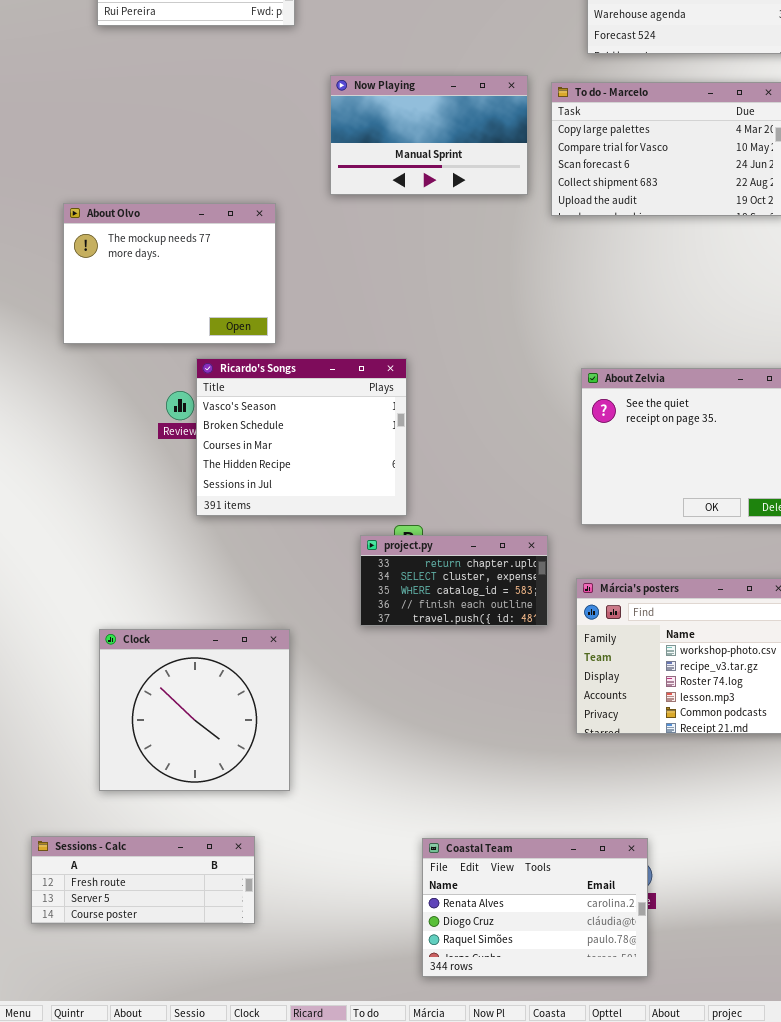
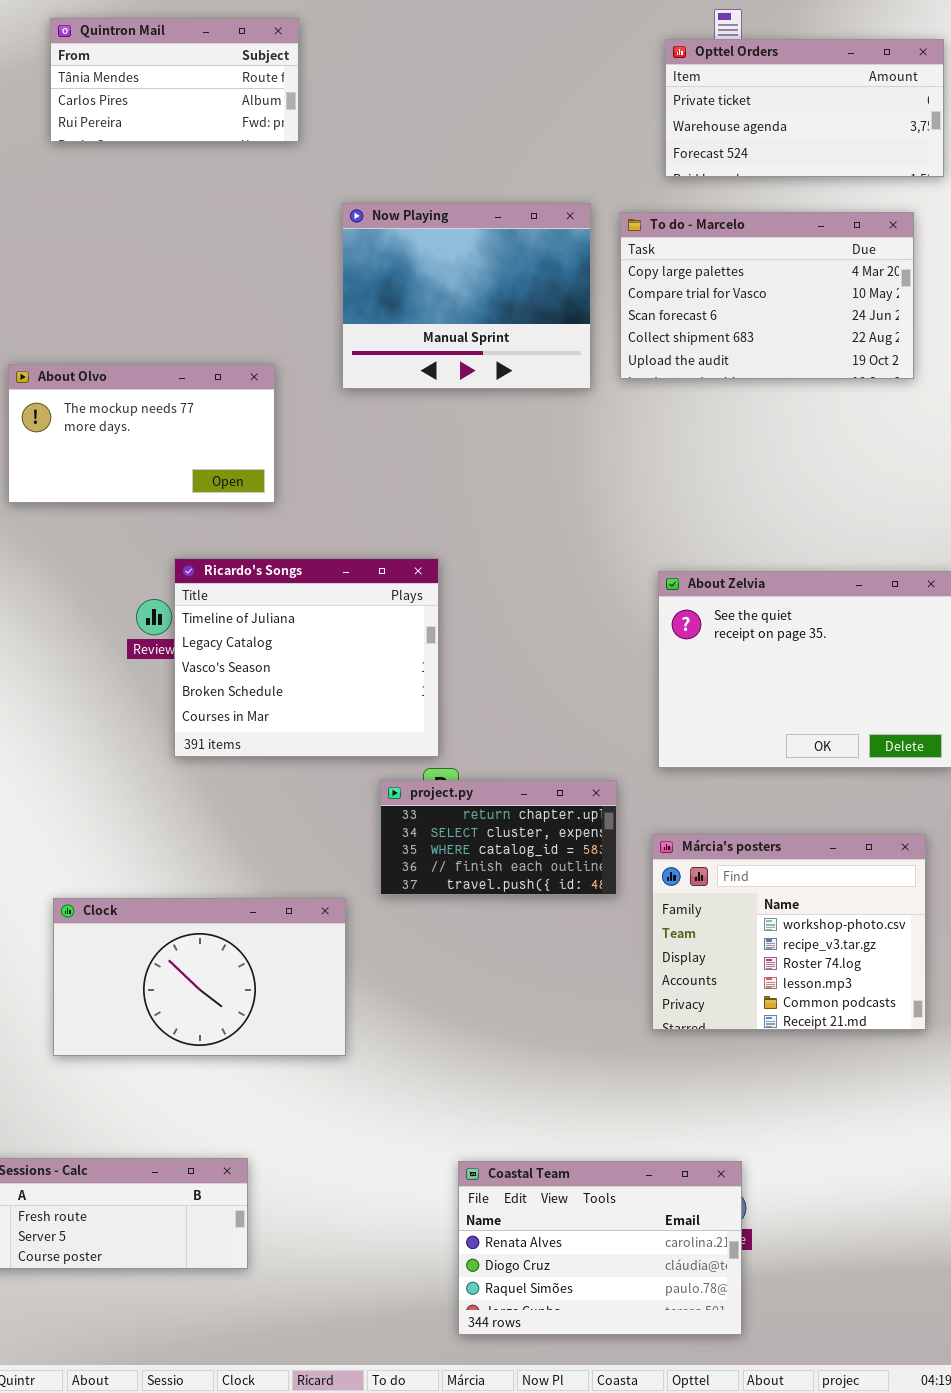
Now Playing: [330,75,528,195] -> [342,203,591,389], resized
About Olvo: [63,203,276,344] -> [8,364,275,503], resized
Ricardo's Songs: [196,358,407,516] -> [174,558,439,757], scrolled up 2 rows
Clock: [99,629,290,791] -> [53,898,346,1056], resized

